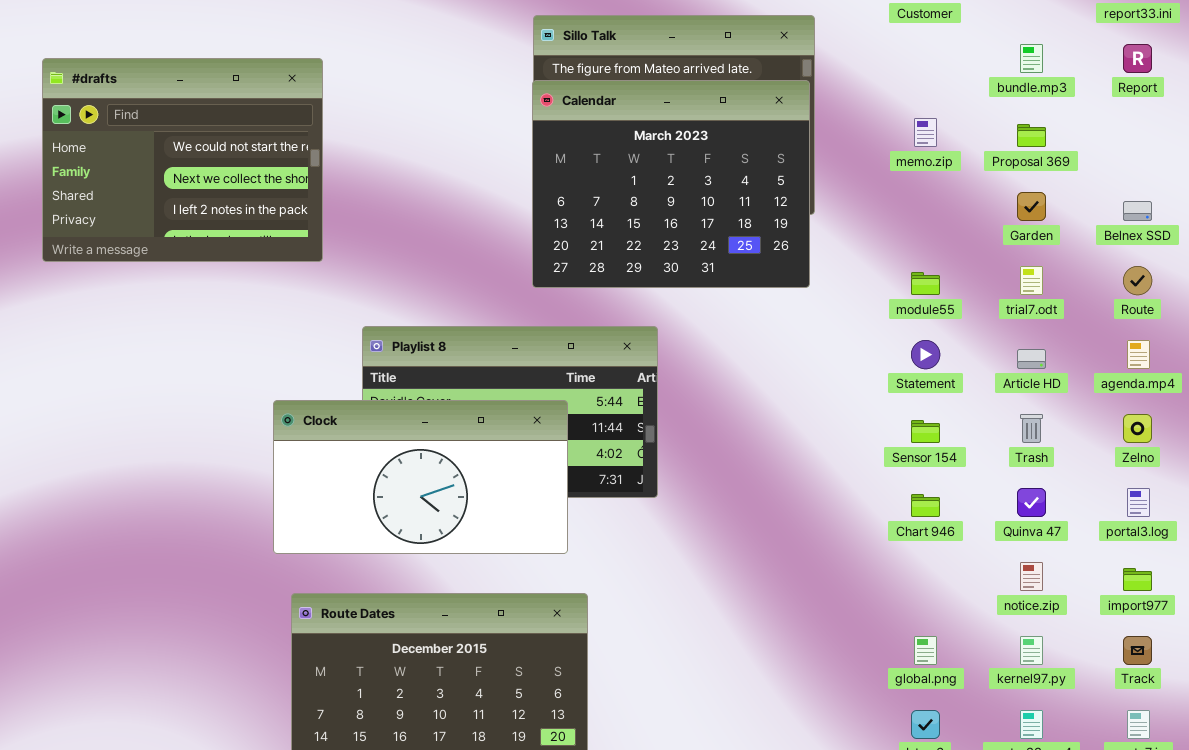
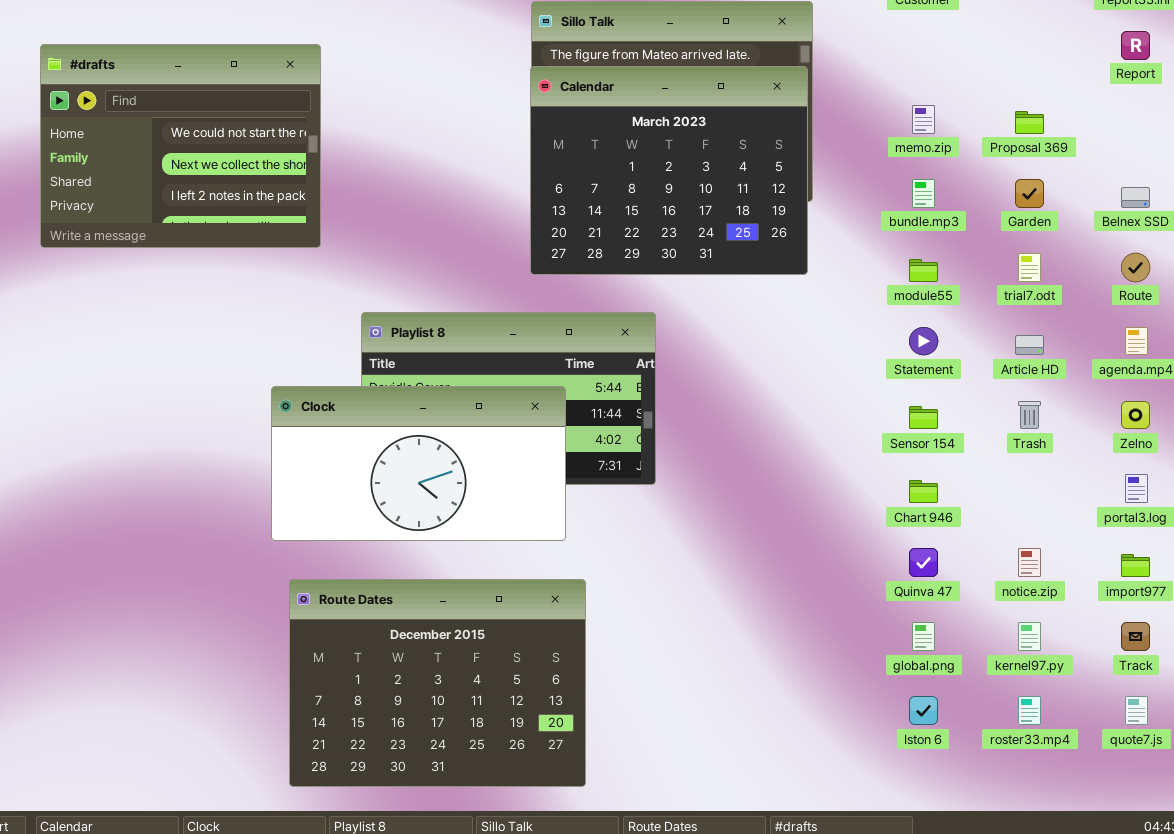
bundle.mp3: [1020,44,1043,73] -> [912,179,935,208], moved
Quinva 47: [1017,488,1046,517] -> [909,548,938,577], moved

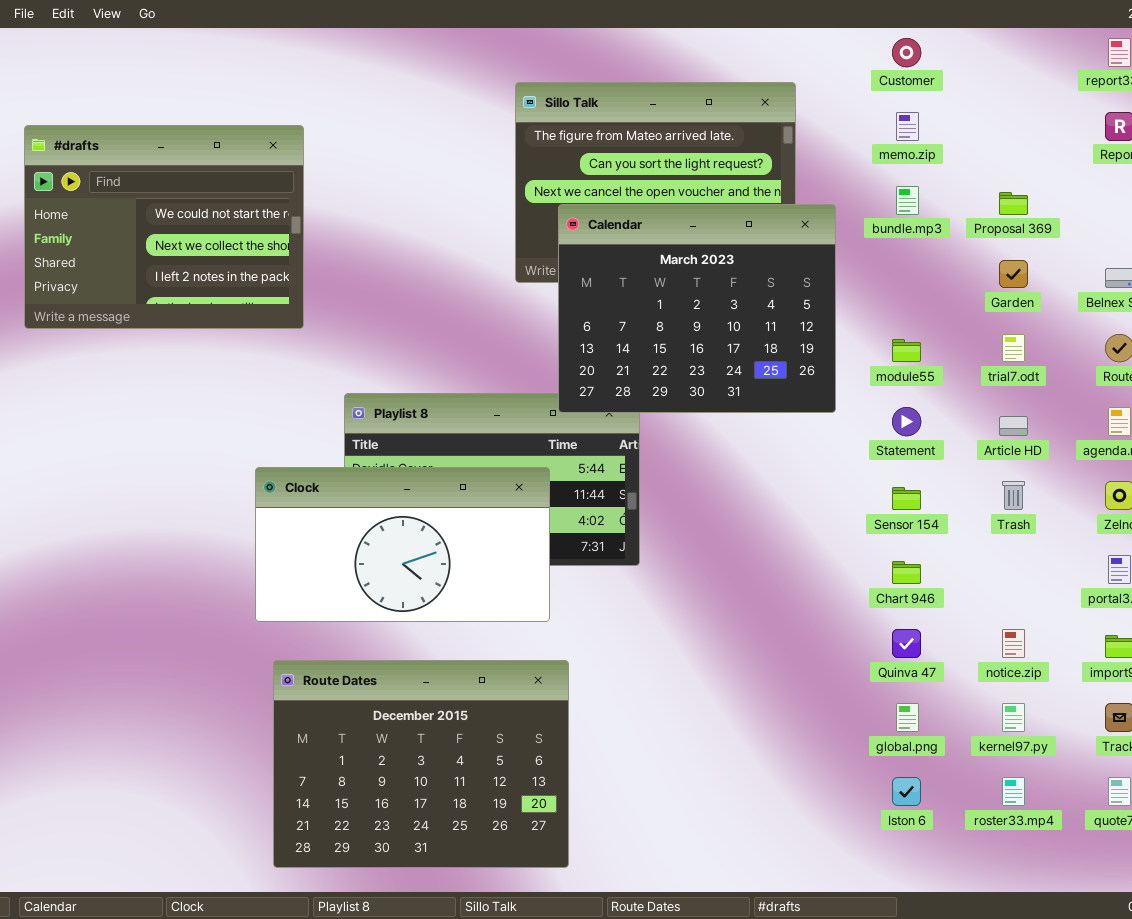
Calendar: [530,66,808,275] -> [558,204,836,413], moved
memo.zip: [912,105,935,134] -> [896,112,919,141], moved
bundle.mp3: [912,179,935,208] -> [896,186,919,215], moved

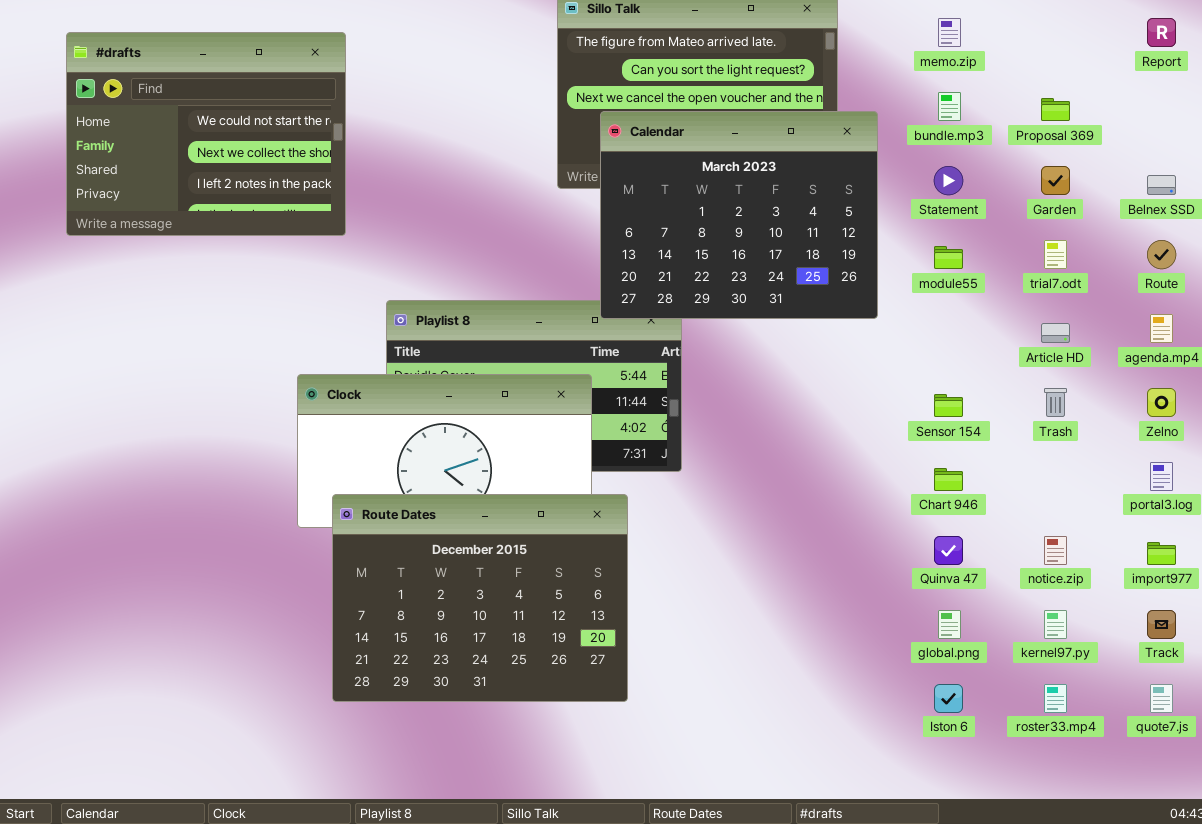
Statement: [892,407,921,436] -> [934,166,963,195], moved
Route Dates: [273,660,569,868] -> [332,494,628,702], moved

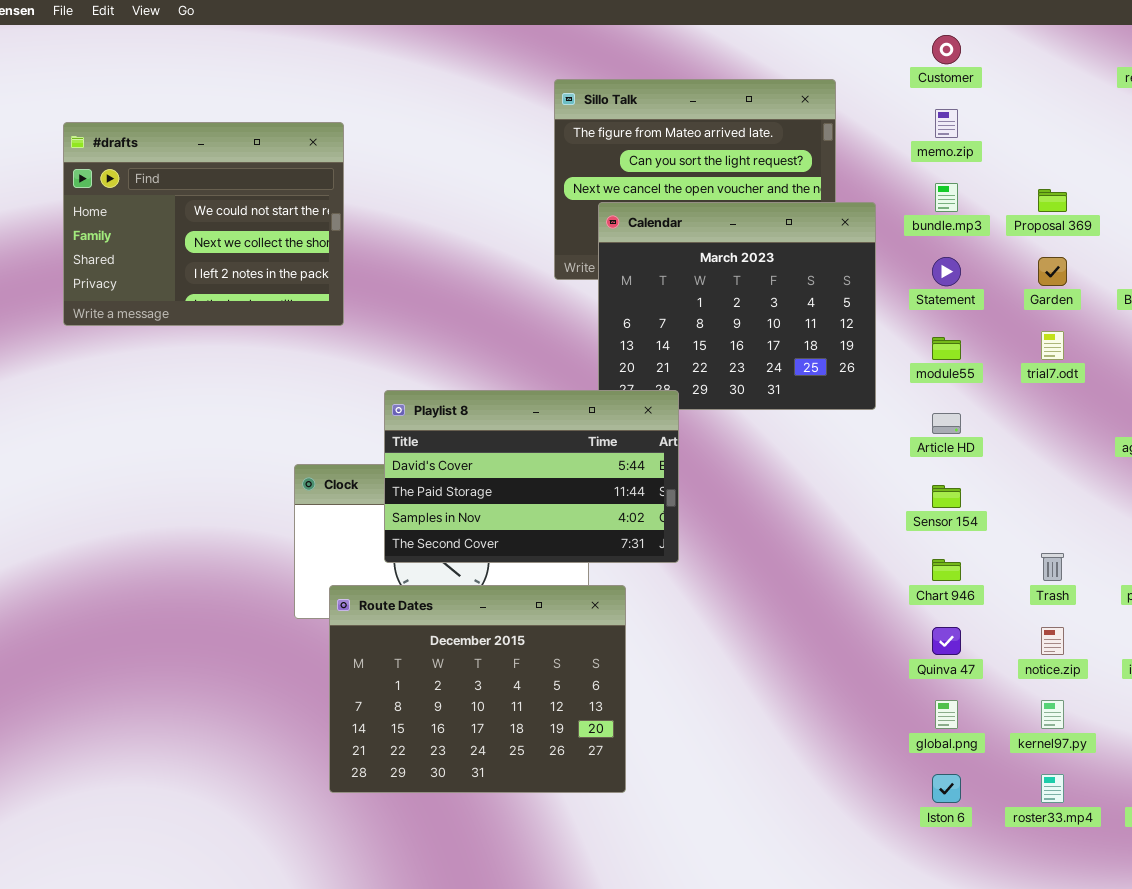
Playlist 8: [386,300,682,472] -> [384,390,679,563], raised
Article HD: [1041,323,1070,343] -> [932,413,961,434], moved
Trash: [1044,388,1067,417] -> [1041,553,1064,581], moved

